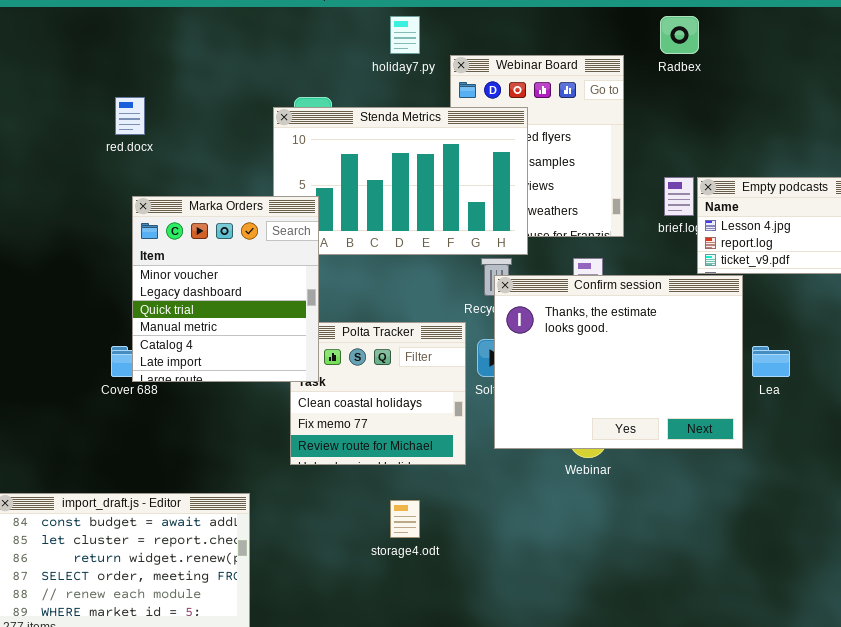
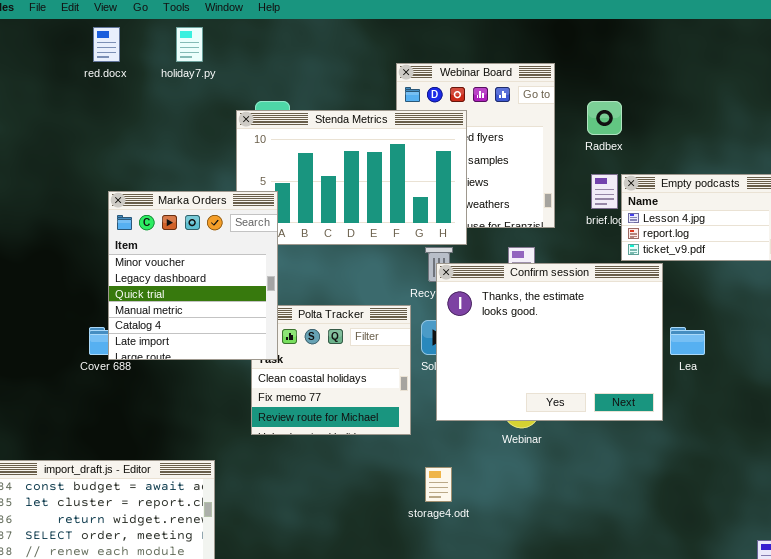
holiday7.py: [390,16,420,54] -> [176,27,203,62], moved
Radbex: [660,16,699,54] -> [587,101,622,135], moved
red.docx: [115,97,145,135] -> [93,27,120,62], moved
storage4.odt: [390,500,420,538] -> [425,467,452,502], moved

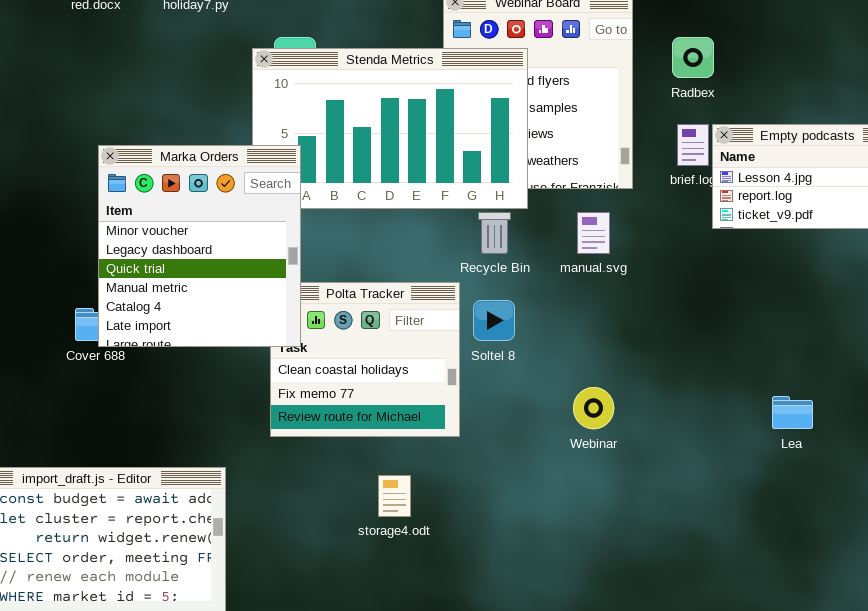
Confirm session: [436,263,663,421] -> none, closed
Lea: [670,327,705,355] -> [772,396,813,429], moved
storage4.odt: [425,467,452,502] -> [378,475,411,517], moved

